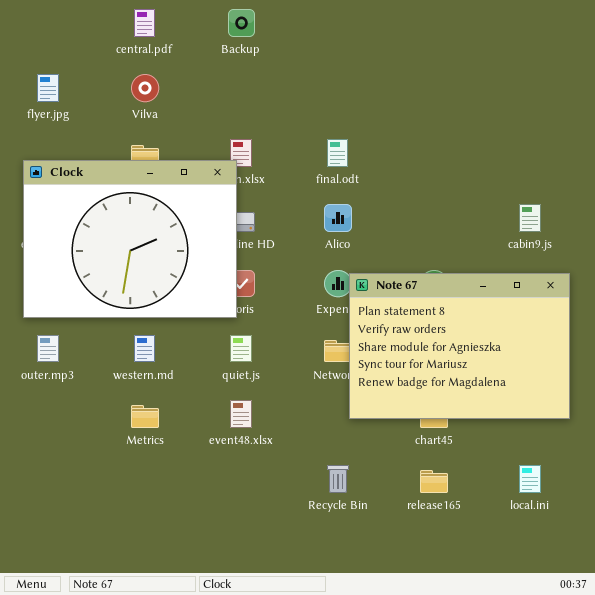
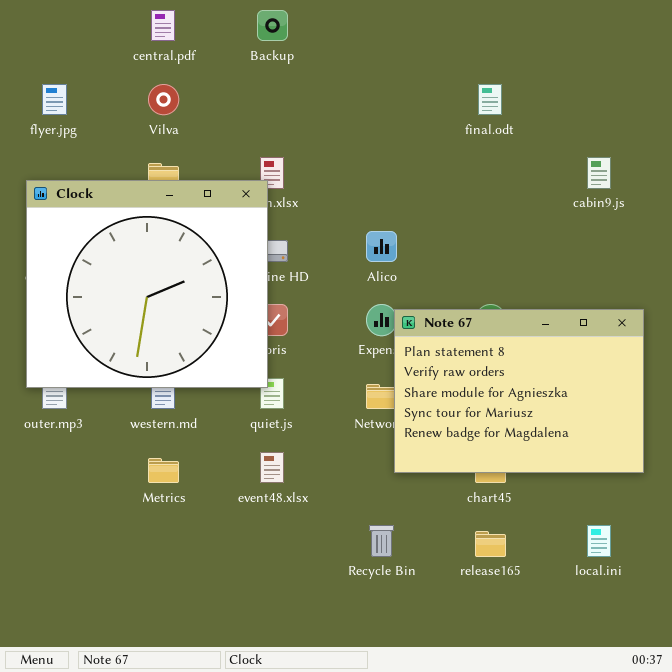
final.odt: [327,139,348,167] -> [478,84,502,115], moved
Clock: [23,160,237,318] -> [26,180,268,388], resized
cabin9.js: [519,204,541,232] -> [587,157,611,189], moved

